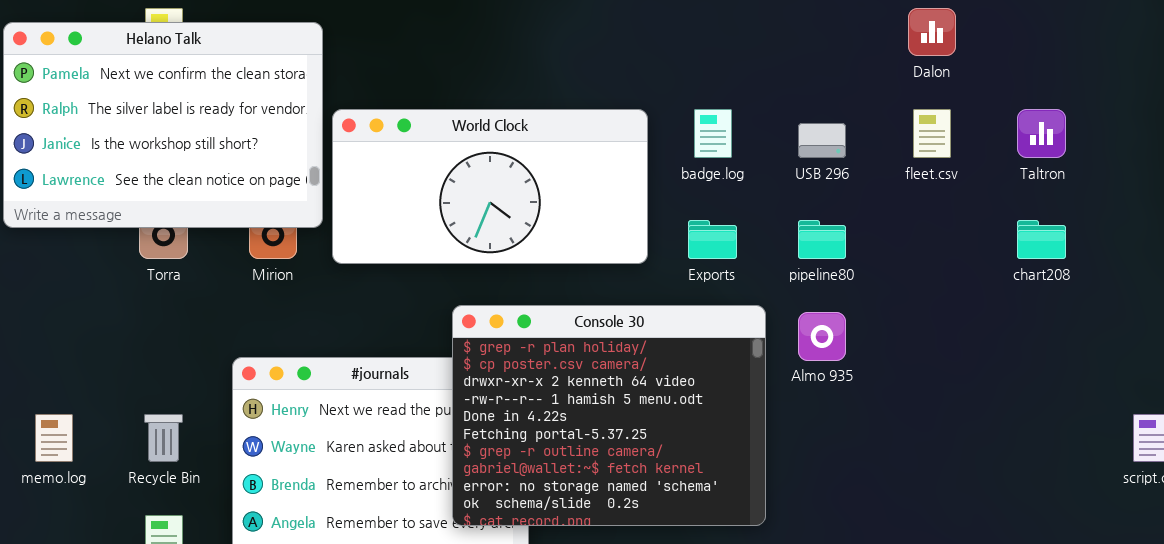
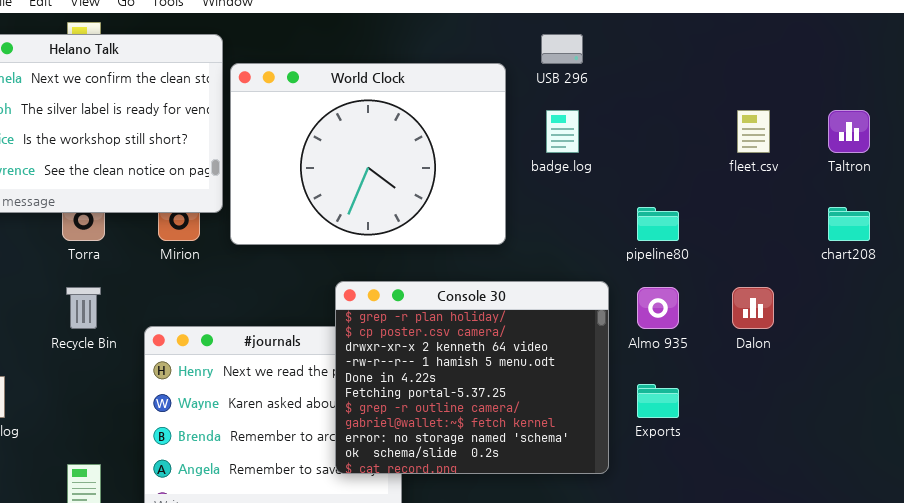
Dalon: [908,8,956,56] -> [732,287,774,329], moved
World Clock: [332,109,648,264] -> [230,63,506,245], resized
USB 296: [798,123,846,158] -> [541,34,583,64], moved
Exports: [688,220,737,259] -> [637,384,679,418], moved
Recycle Bin: [144,414,183,462] -> [66,287,101,329], moved

